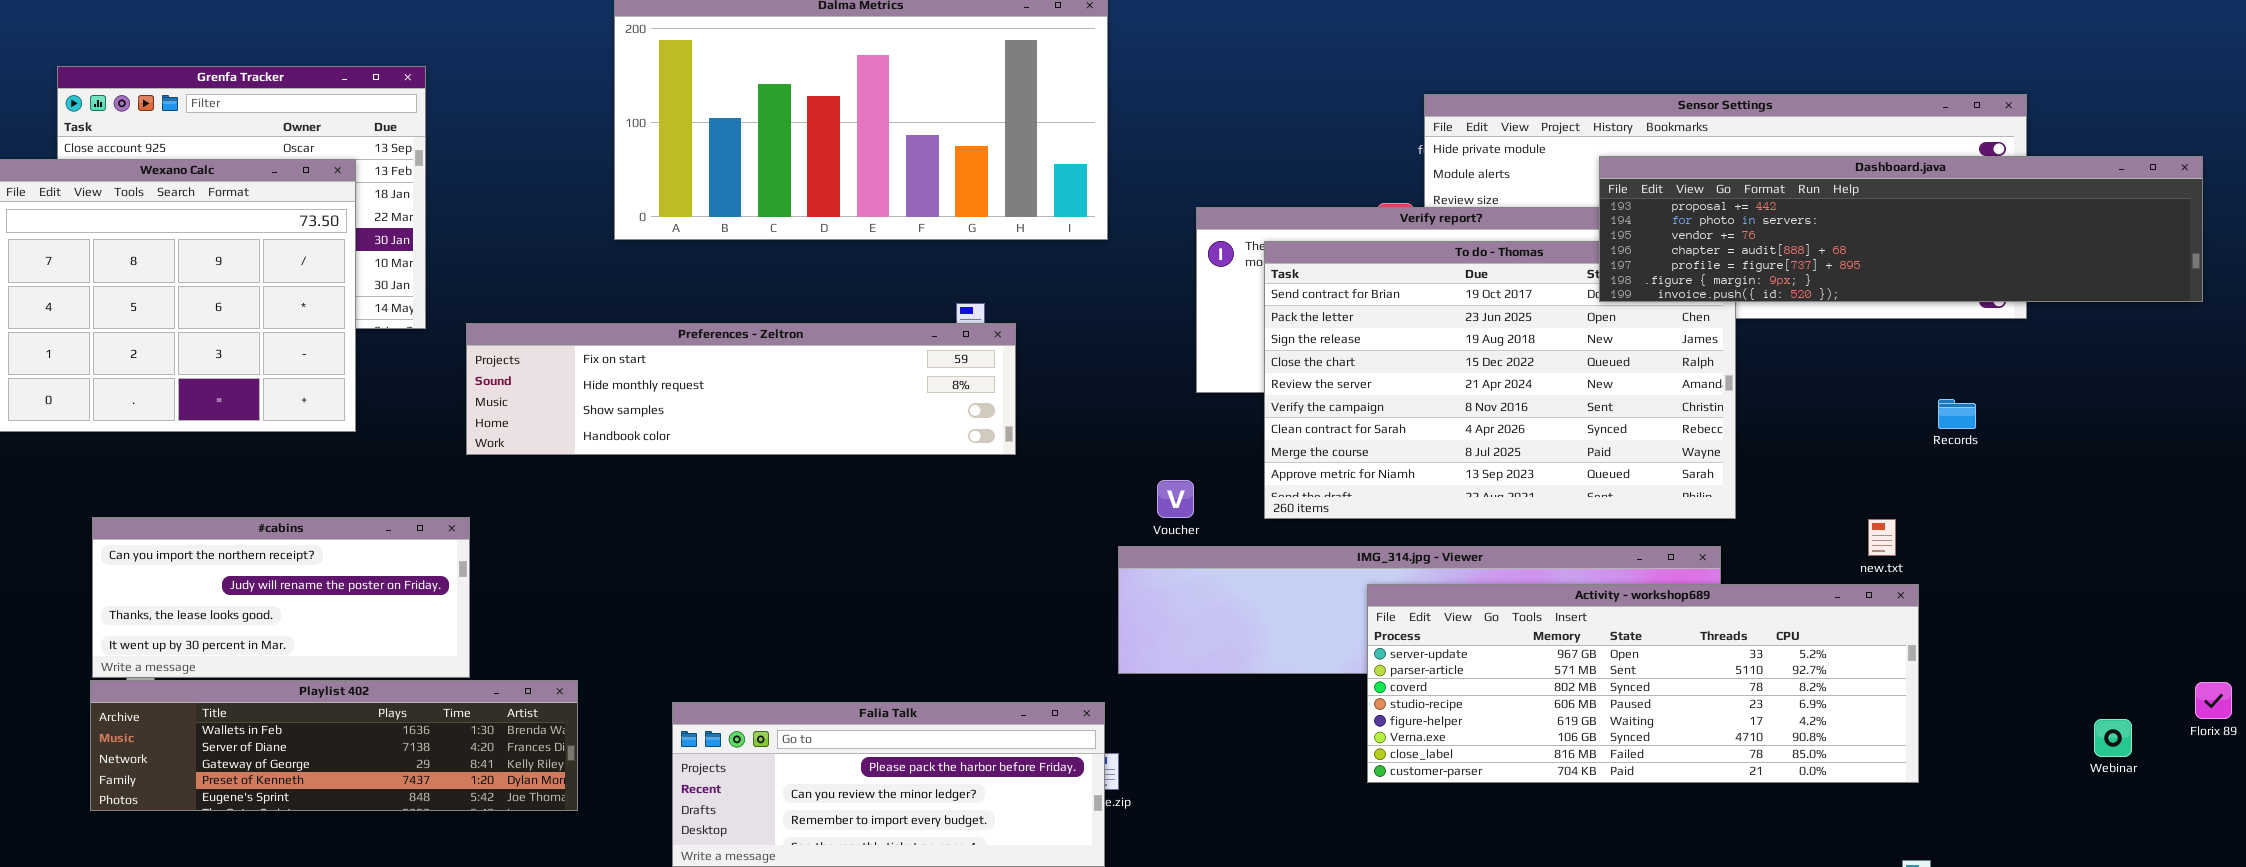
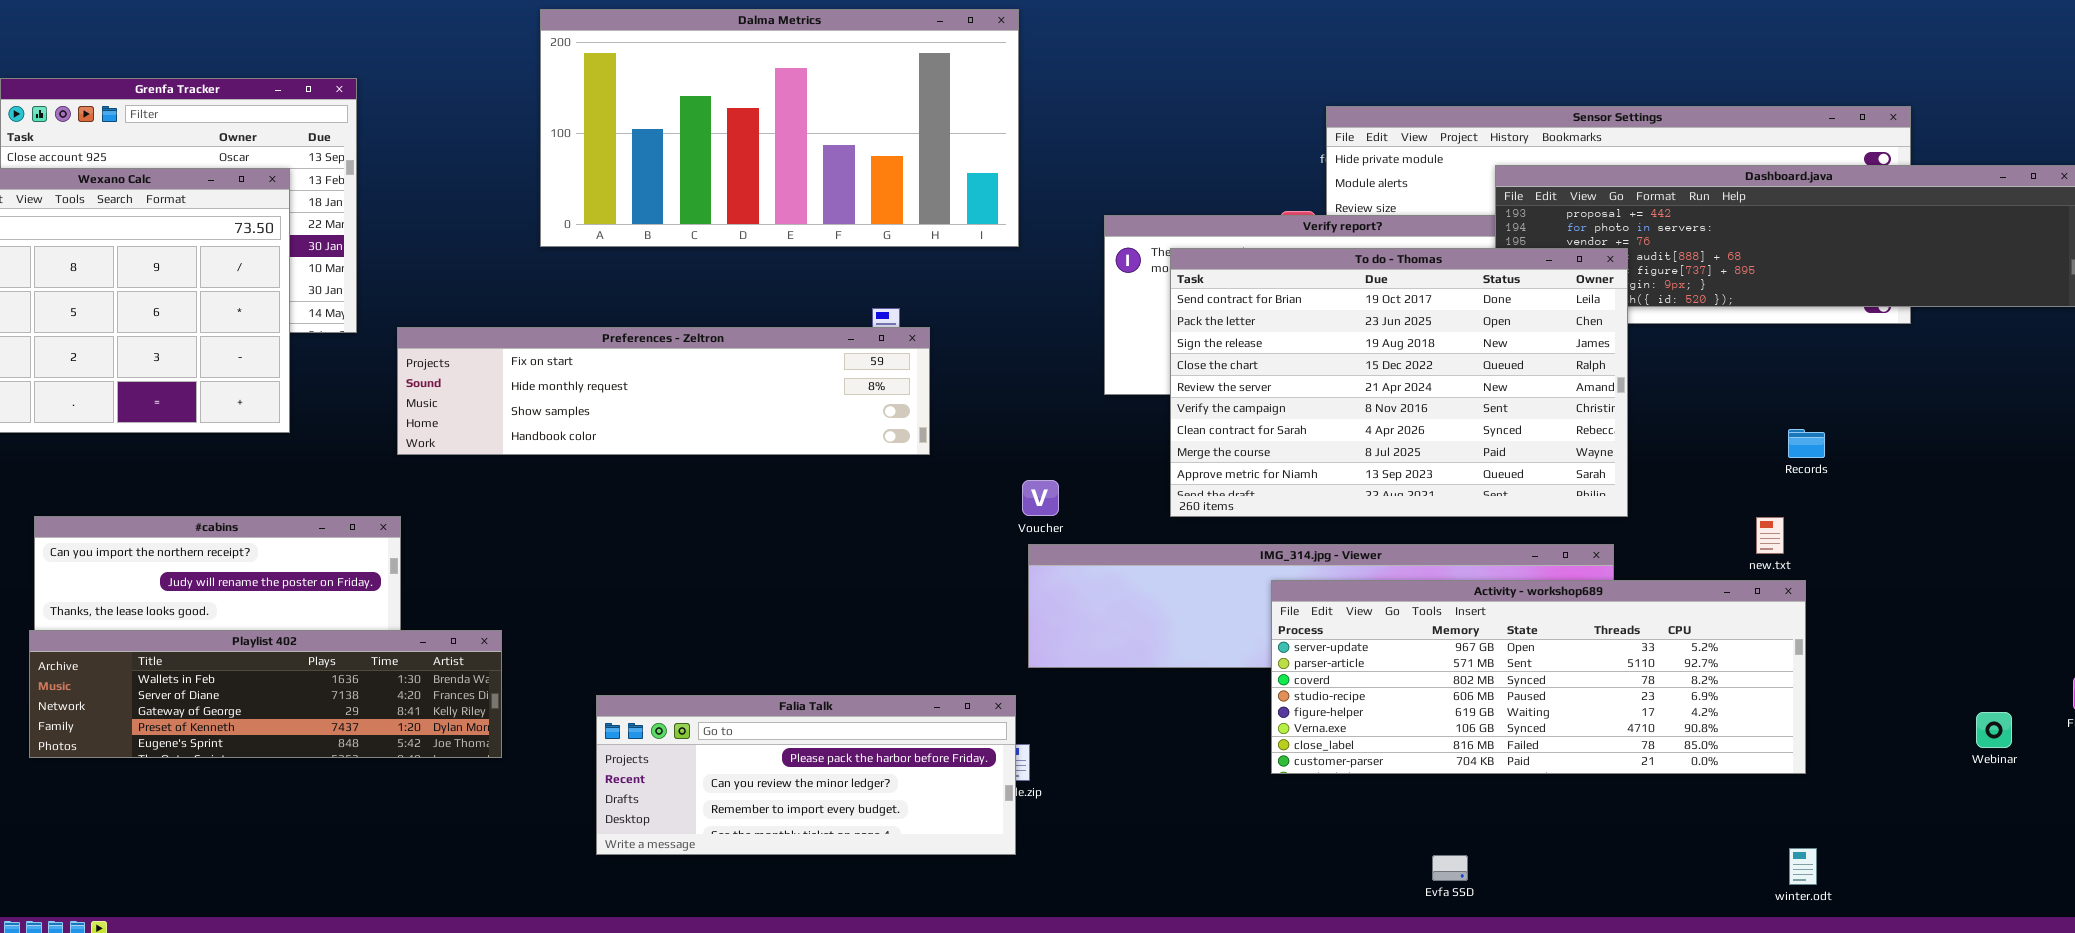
To do - Thomas: [1264,241,1736,519] -> [1170,248,1628,517], raised
Records: [1938,399,1976,429] -> [1788,429,1825,458], moved
Voucher: [1157,480,1194,518] -> [1022,480,1059,516], moved
Playlist 402: [90,680,578,811] -> [29,630,502,758], moved

